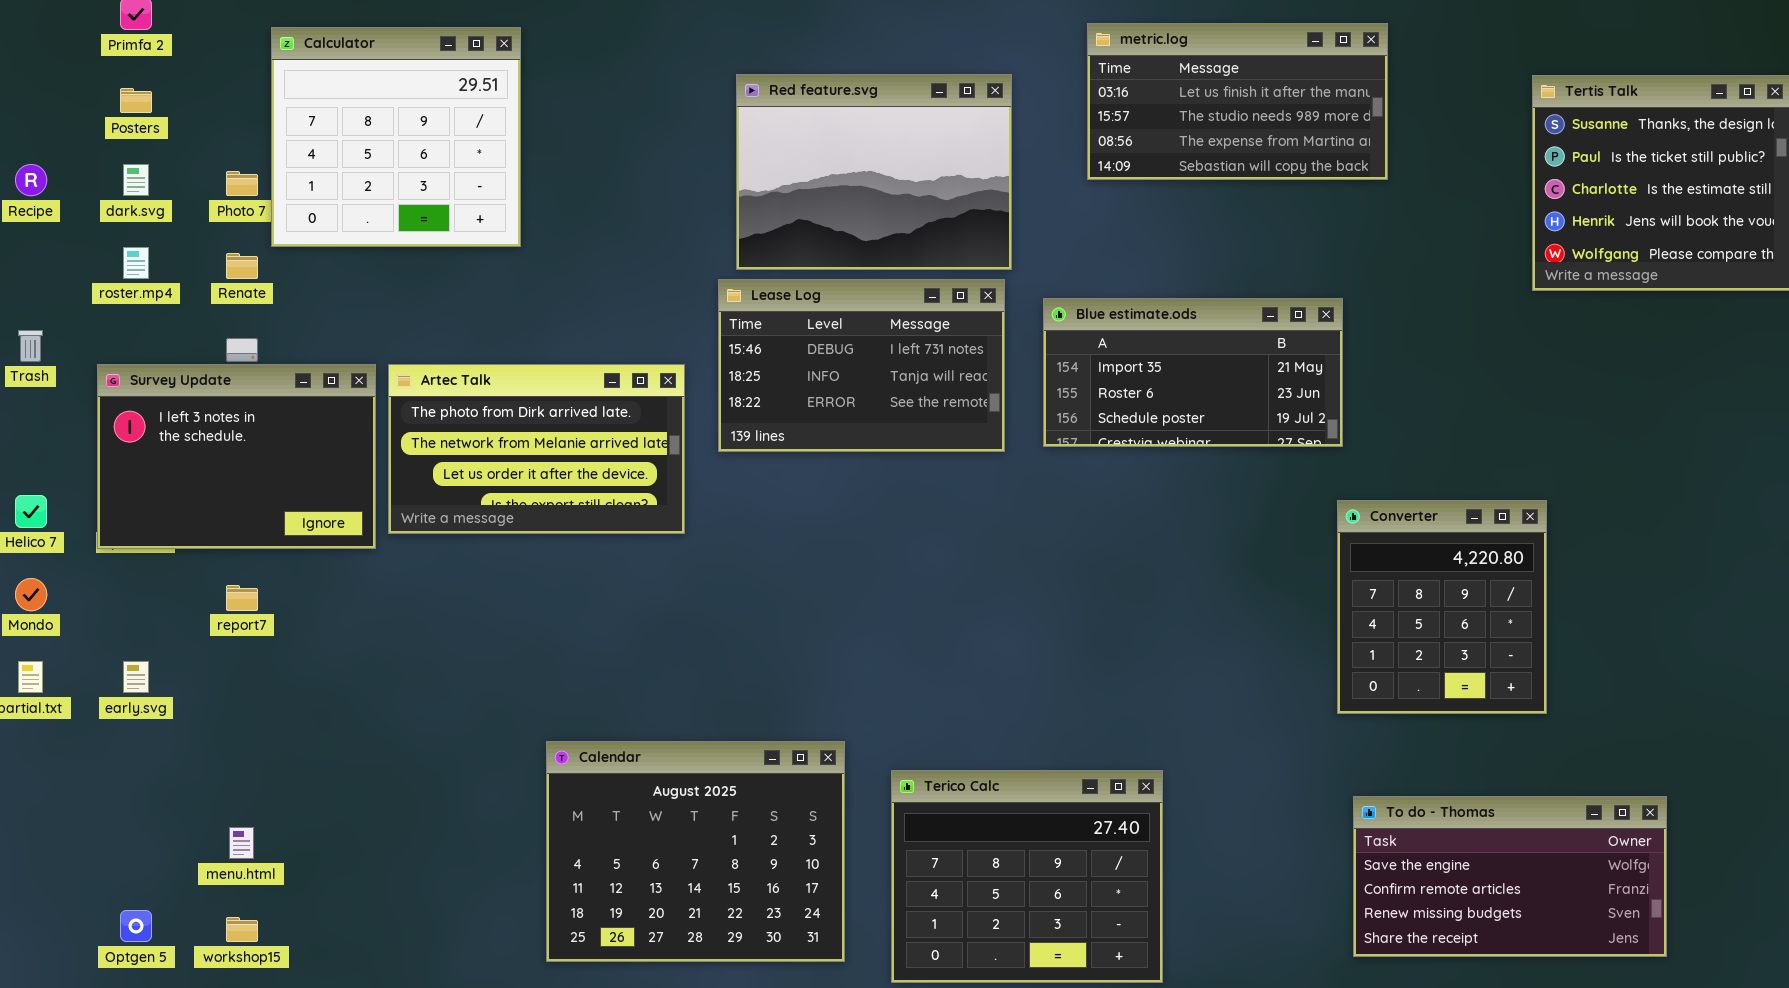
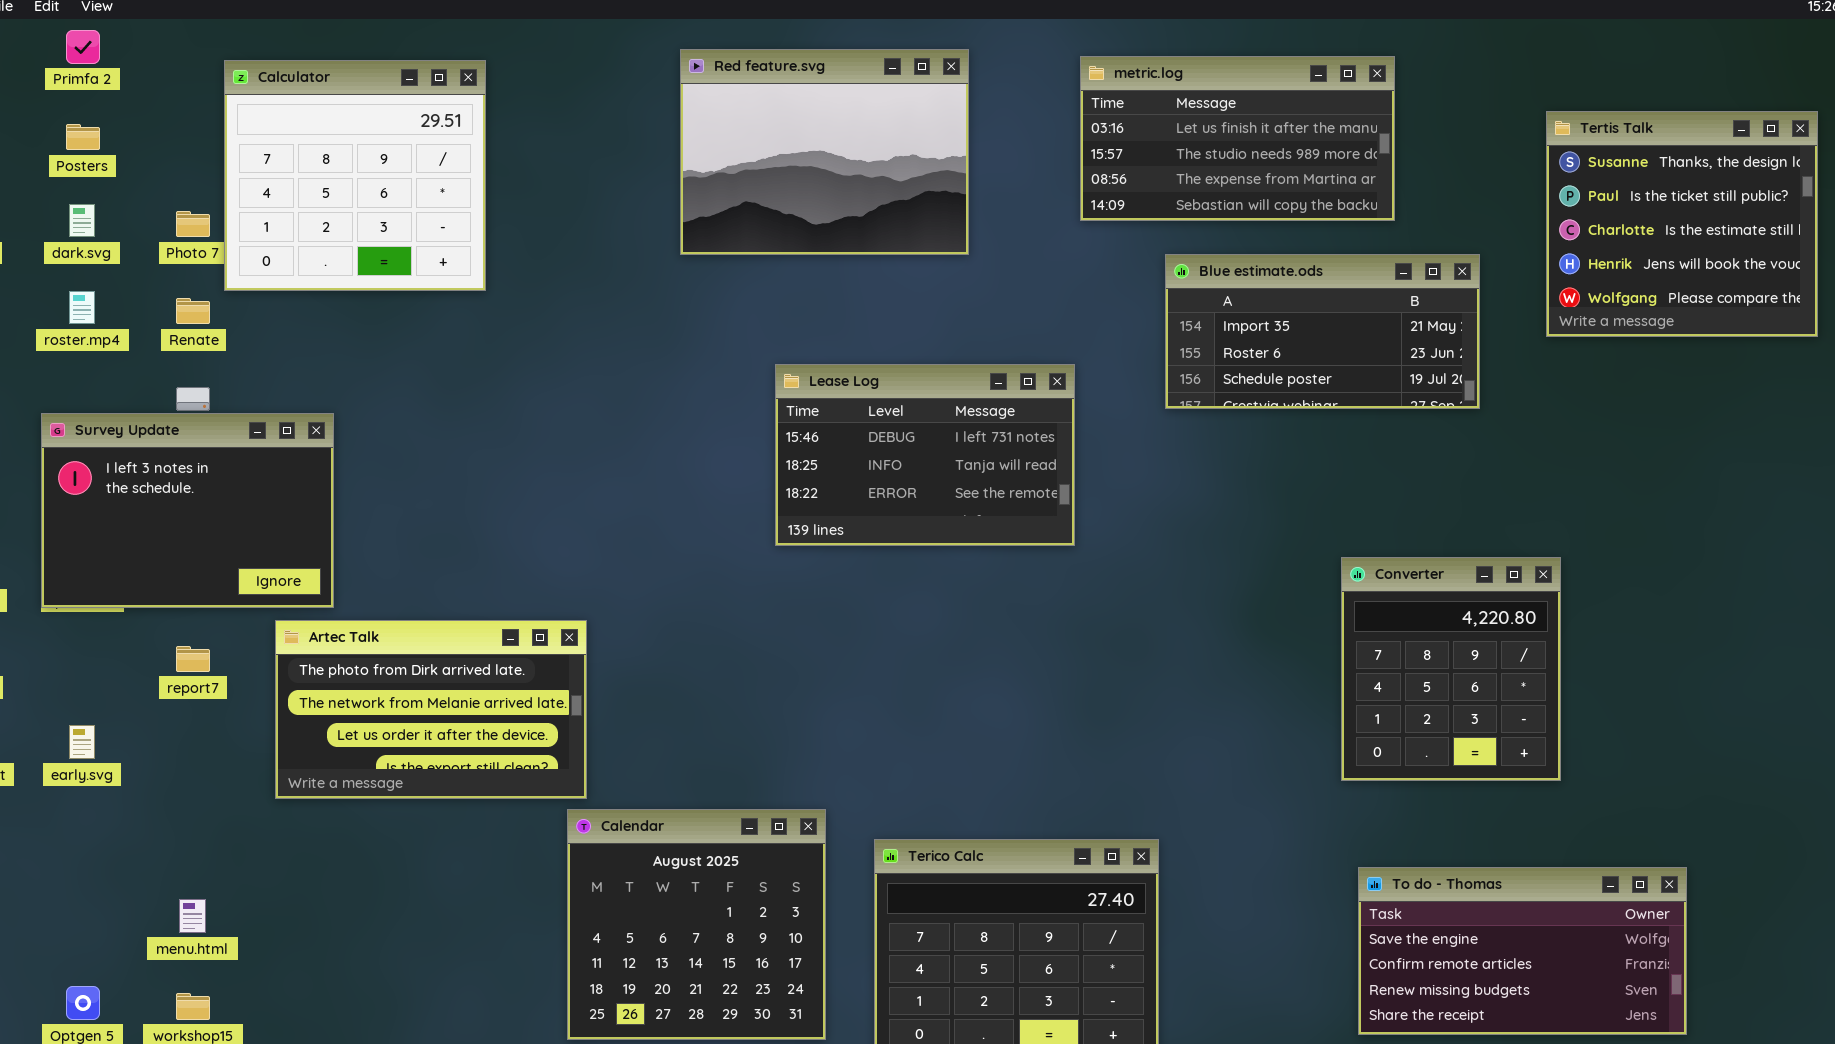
Red feature.svg: [736,74,1012,270] -> [680,49,969,255], moved
Lease Log: [718,279,1005,452] -> [775,364,1075,546], moved
Blue estimate.ods: [1043,298,1343,447] -> [1165,254,1480,409], moved
Artec Talk: [388,364,685,534] -> [275,620,587,799], moved
Calendar: [546,741,845,962] -> [567,809,826,1040], resized

